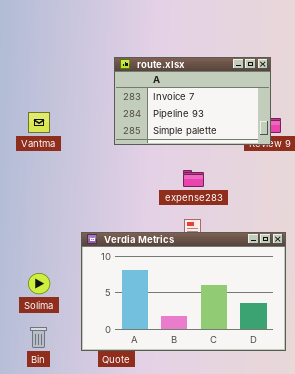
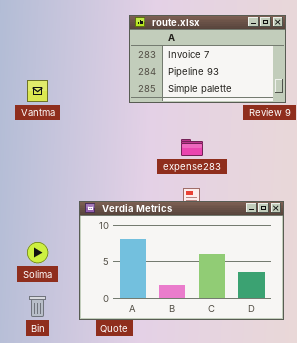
route.xlsx: [114,57,271,145] -> [129,15,286,103], moved

